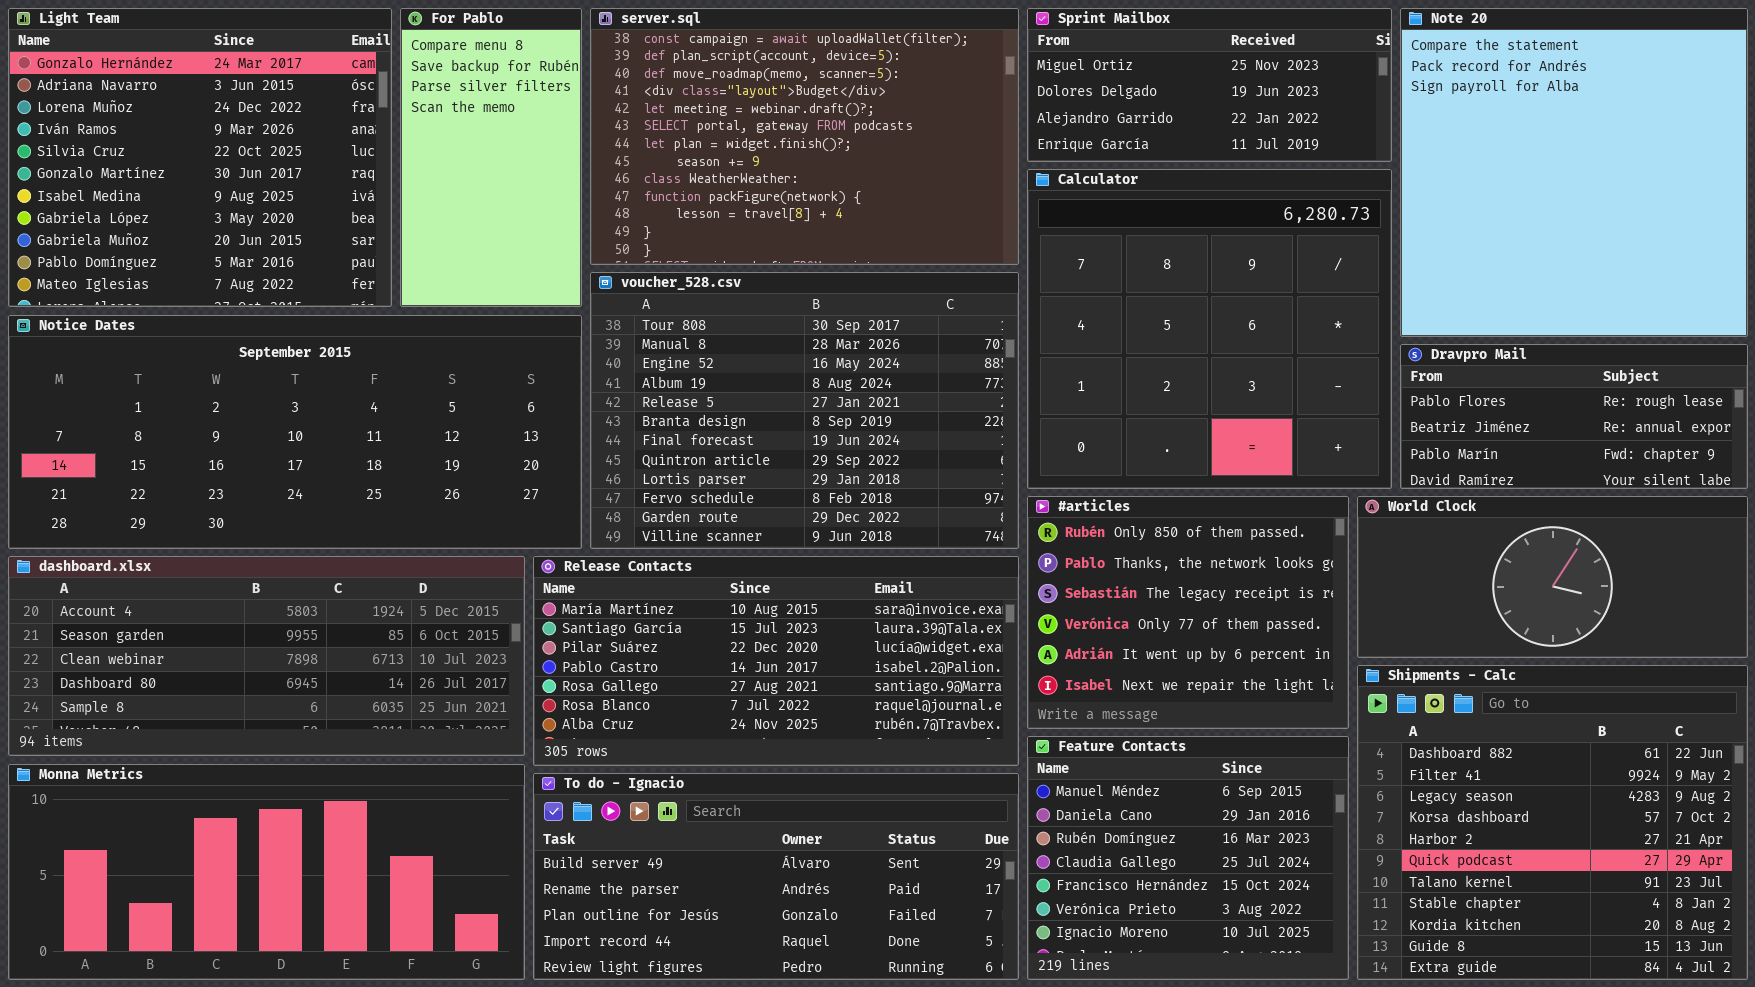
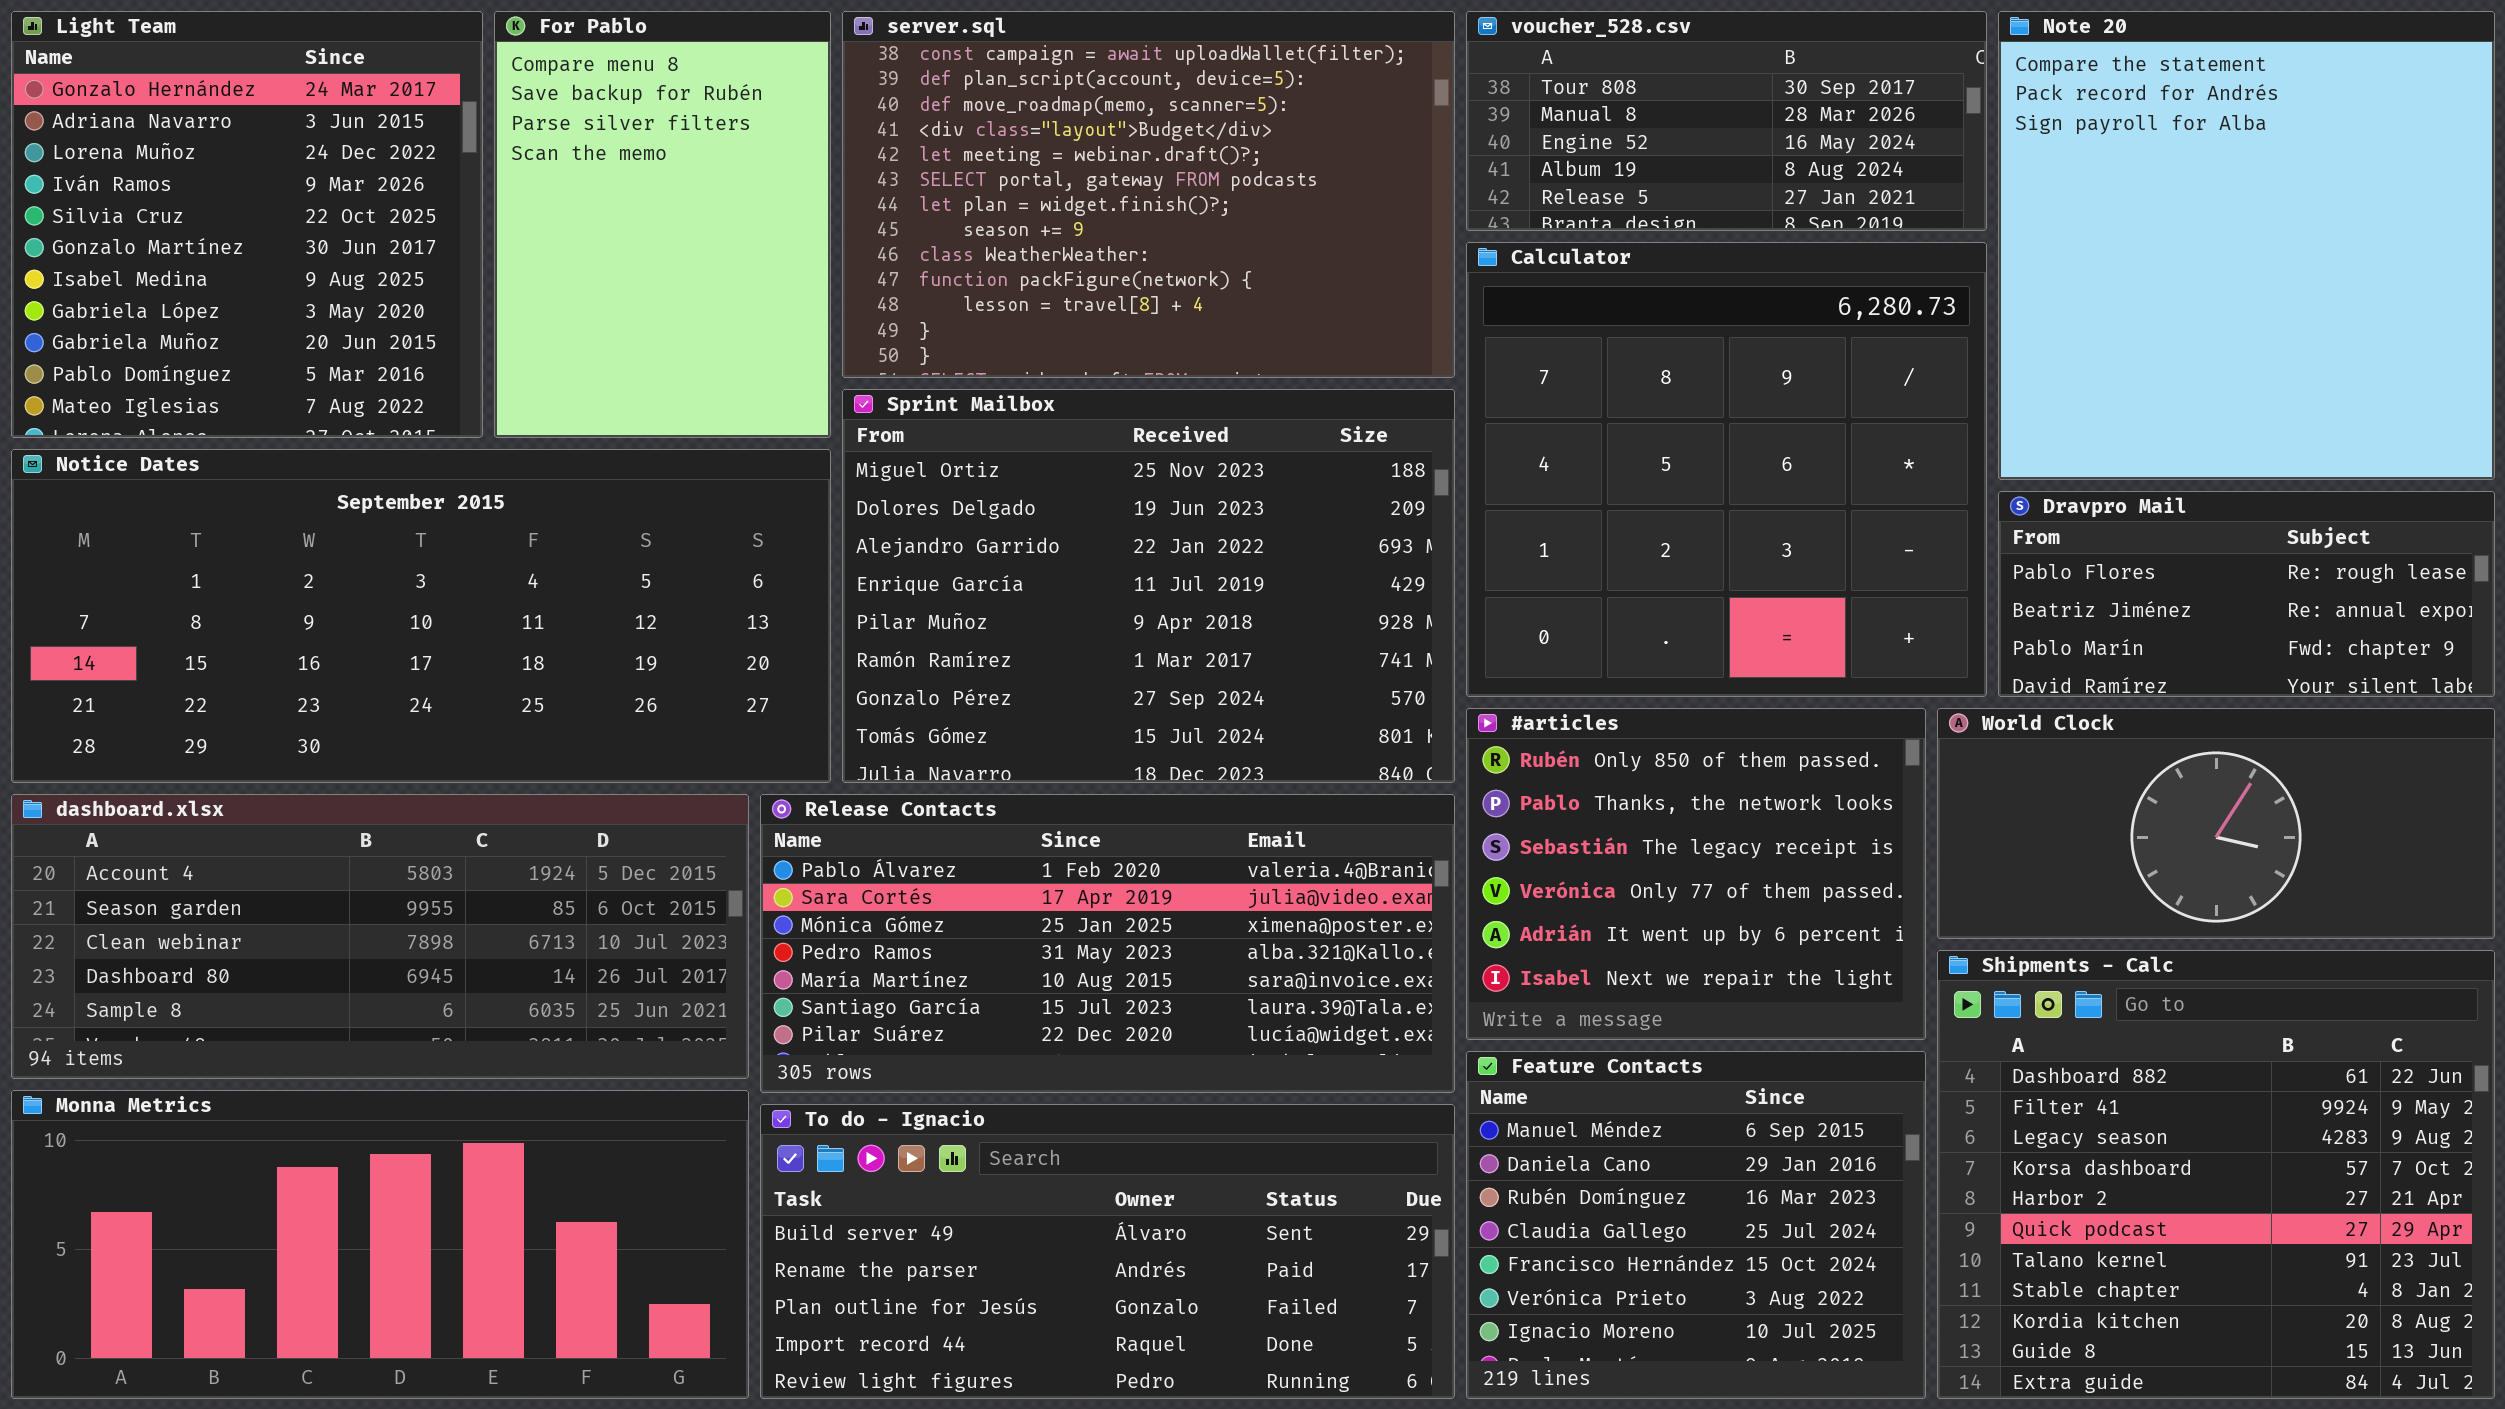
Light Team: [8,8,392,307] -> [11,11,483,438], resized
For Pablo: [400,8,582,307] -> [494,11,831,438], resized
Sprint Mailbox: [1027,8,1392,162] -> [842,389,1455,783], moved, resized
voucher_528.csv: [590,272,1019,549] -> [1466,11,1987,231], moved, resized
Release Contacts: [533,556,1019,766] -> [760,794,1455,1093], scrolled up 4 rows

